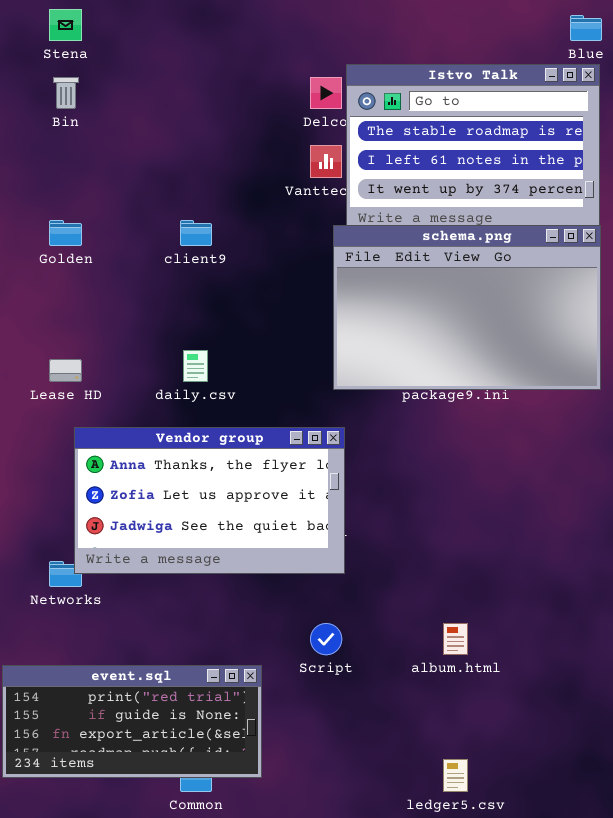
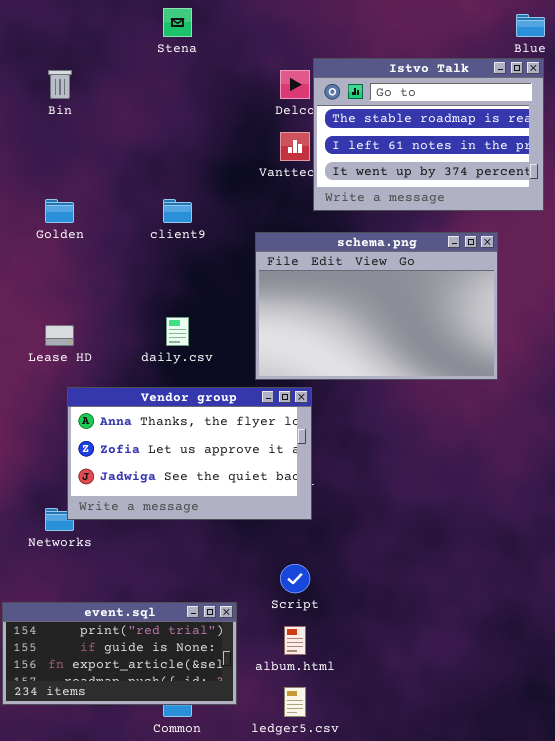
Stena: [49,9,82,41] -> [163,8,192,37], moved
schema.png: [333,225,601,390] -> [255,232,498,380], moved
album.html: [443,623,468,655] -> [284,626,306,655], moved
ledger5.csv: [443,759,468,792] -> [284,687,306,717], moved

